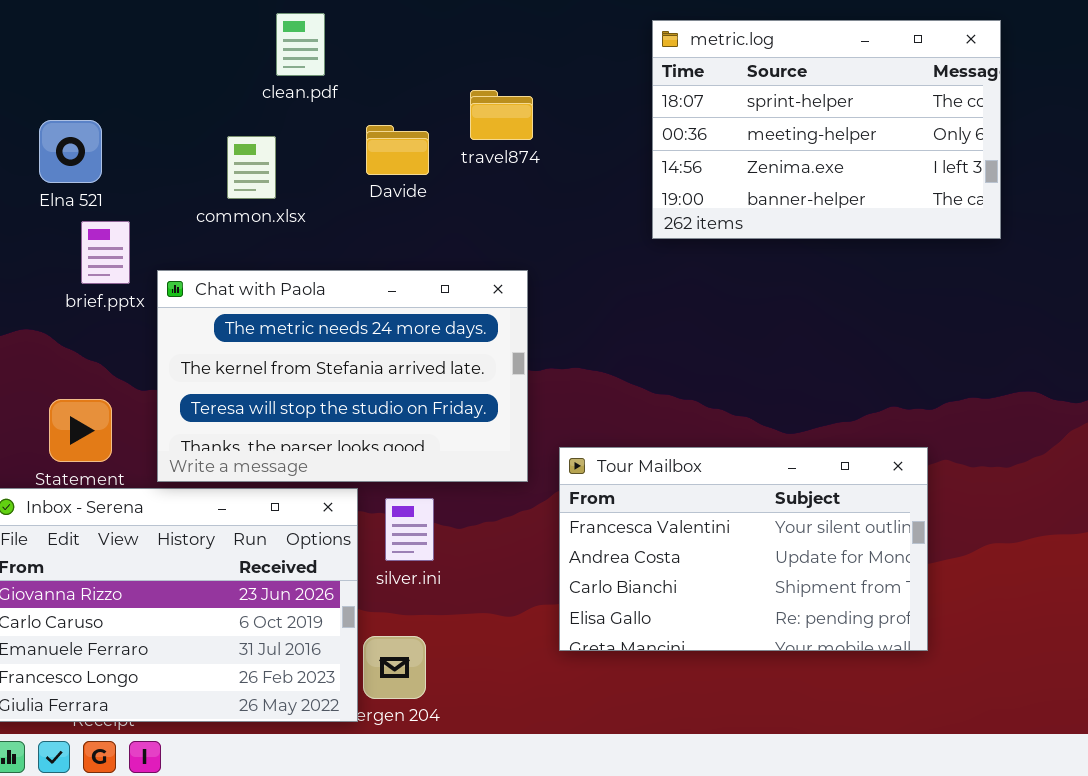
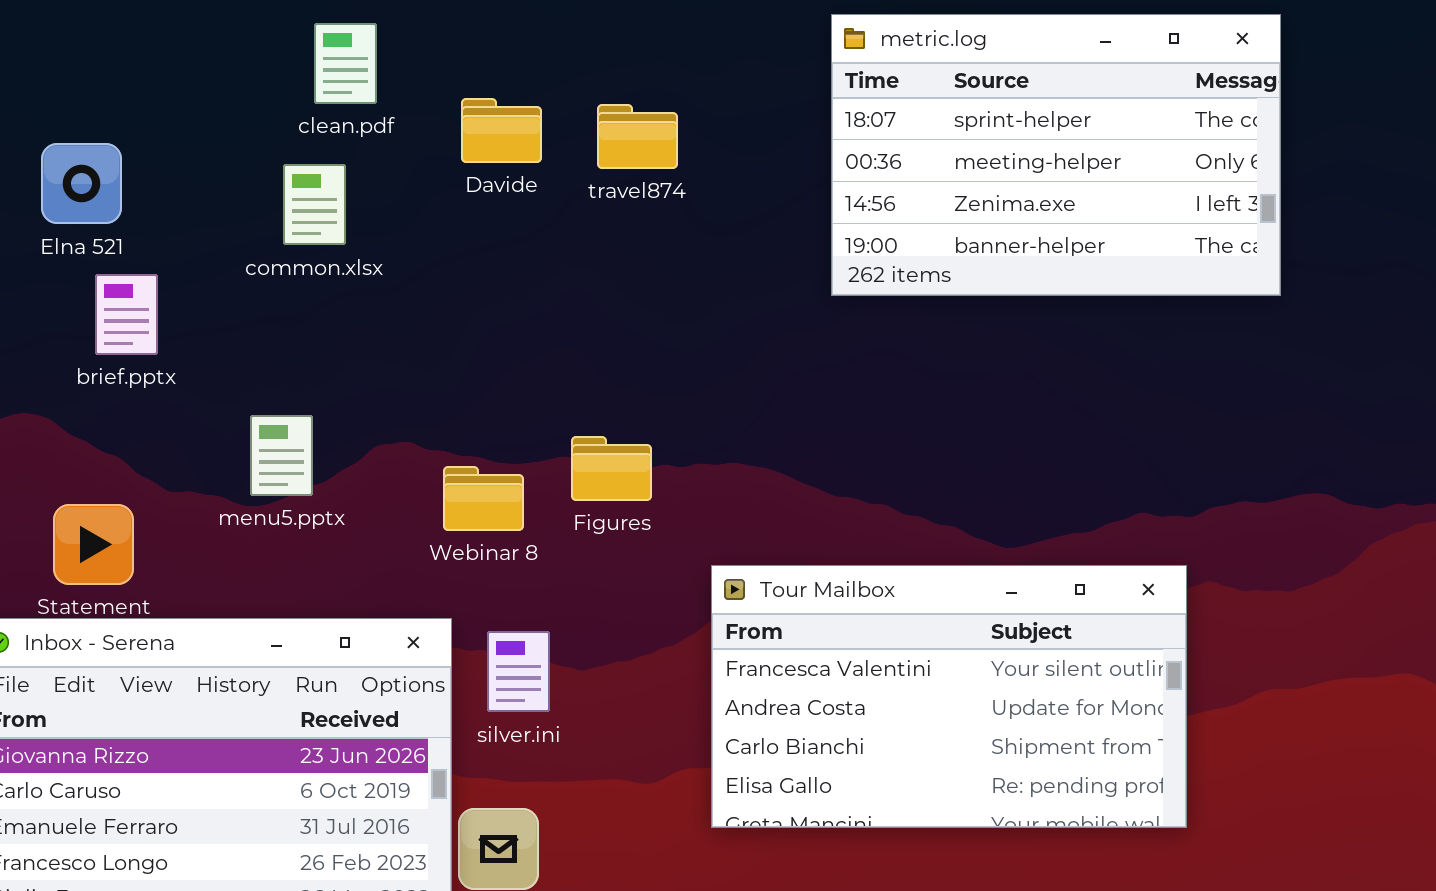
clean.pdf: [276,13,325,76] -> [314,23,377,104], moved
Davide: [366,125,429,175] -> [461,98,542,163], moved
Chat with Paola: [157,270,528,482] -> none, closed

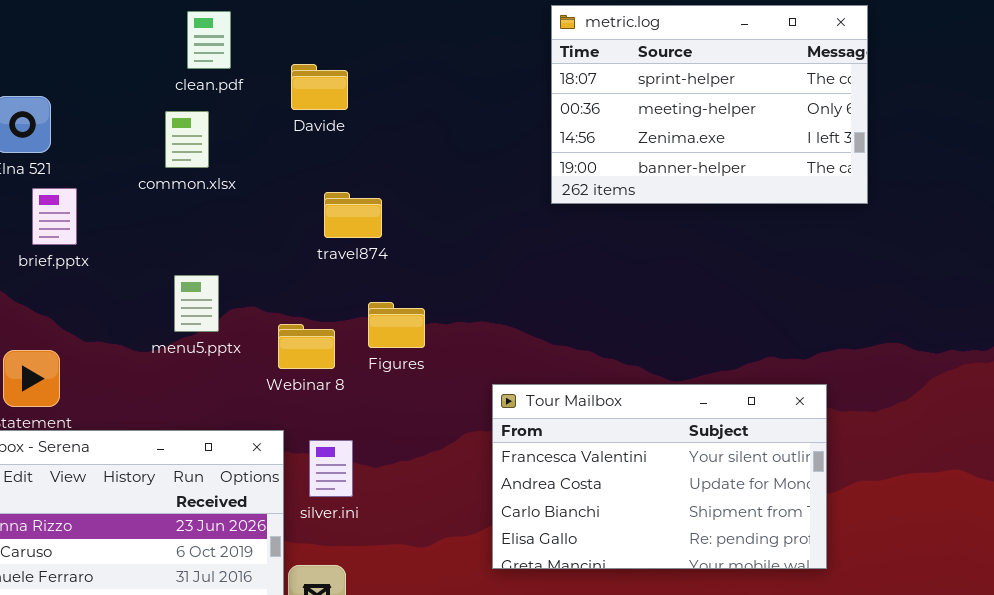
travel874: [597,104,678,169] -> [324,192,382,238], moved
menu5.pptx: [250,415,313,496] -> [174,275,219,332], moved
Tour Mailbox: [711,565,1187,828] -> [492,384,827,569], moved

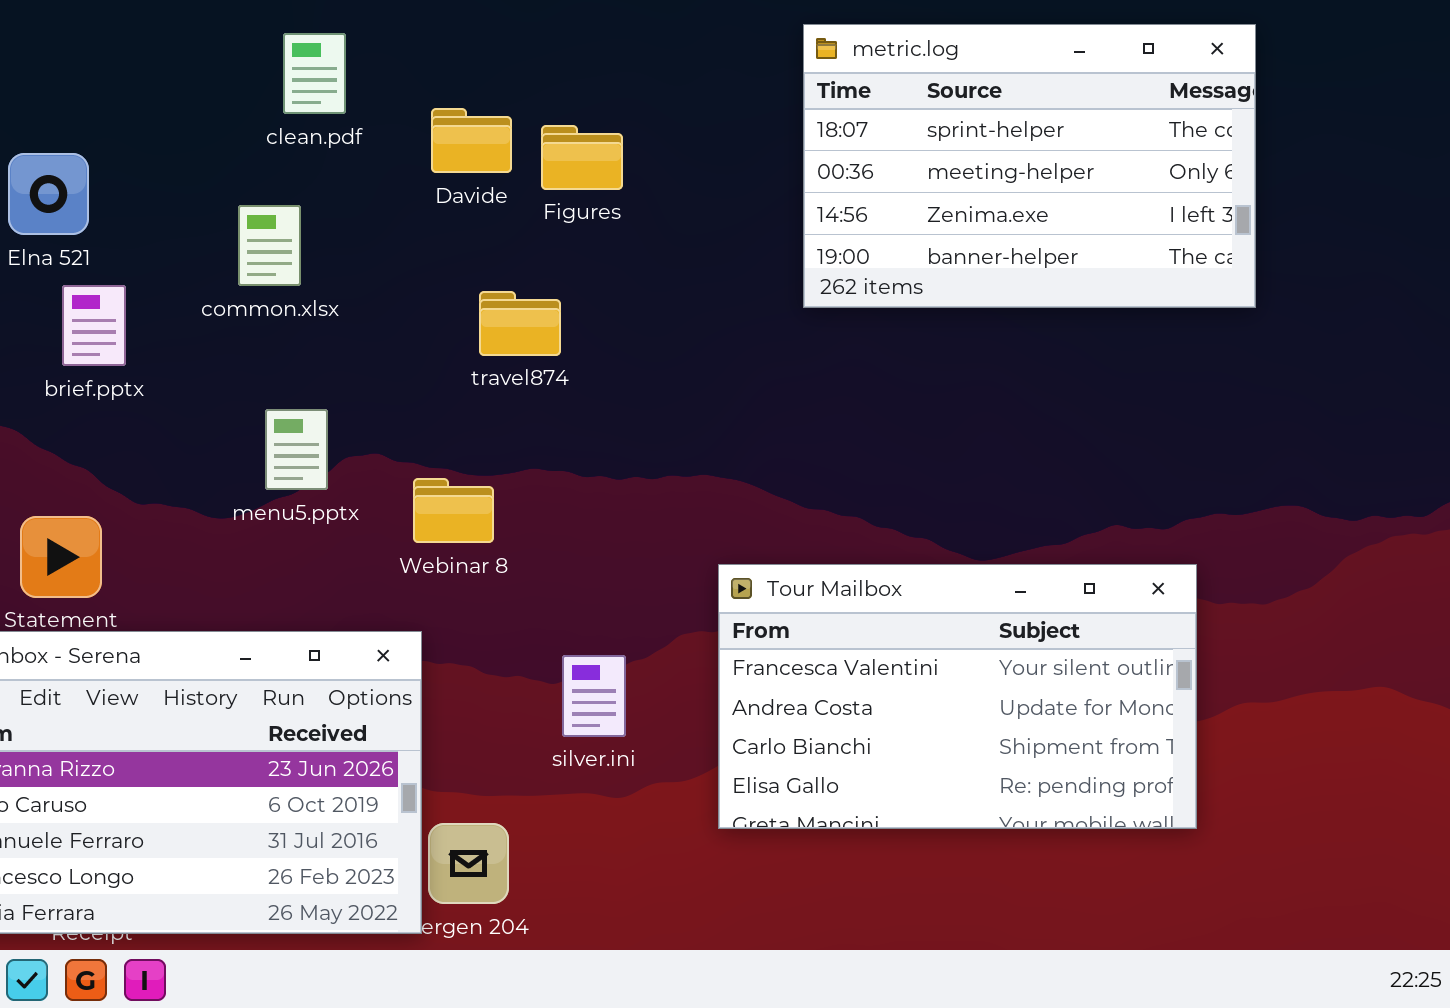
common.xlsx: [165,111,209,168] -> [238,205,301,286], moved
Figures: [368,302,425,348] -> [541,125,623,190], moved
silver.ini: [309,440,353,497] -> [562,655,626,737], moved

